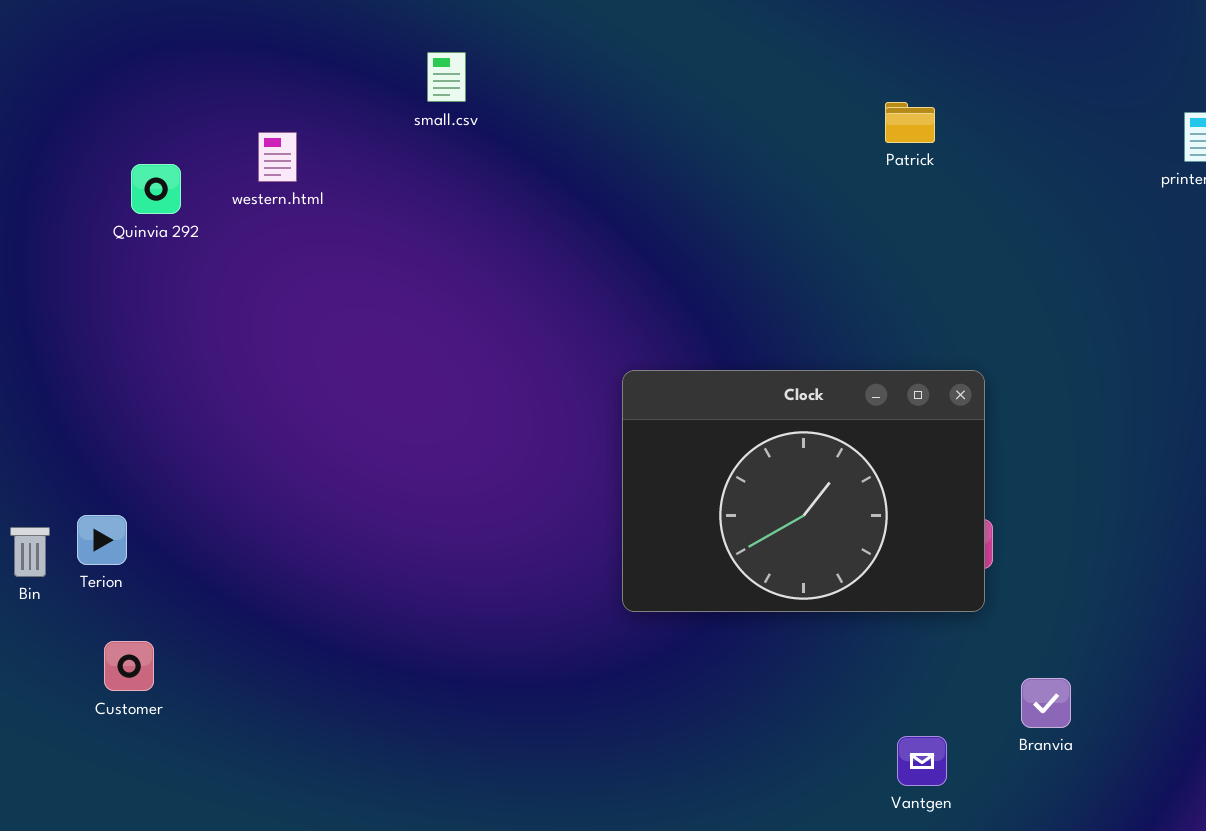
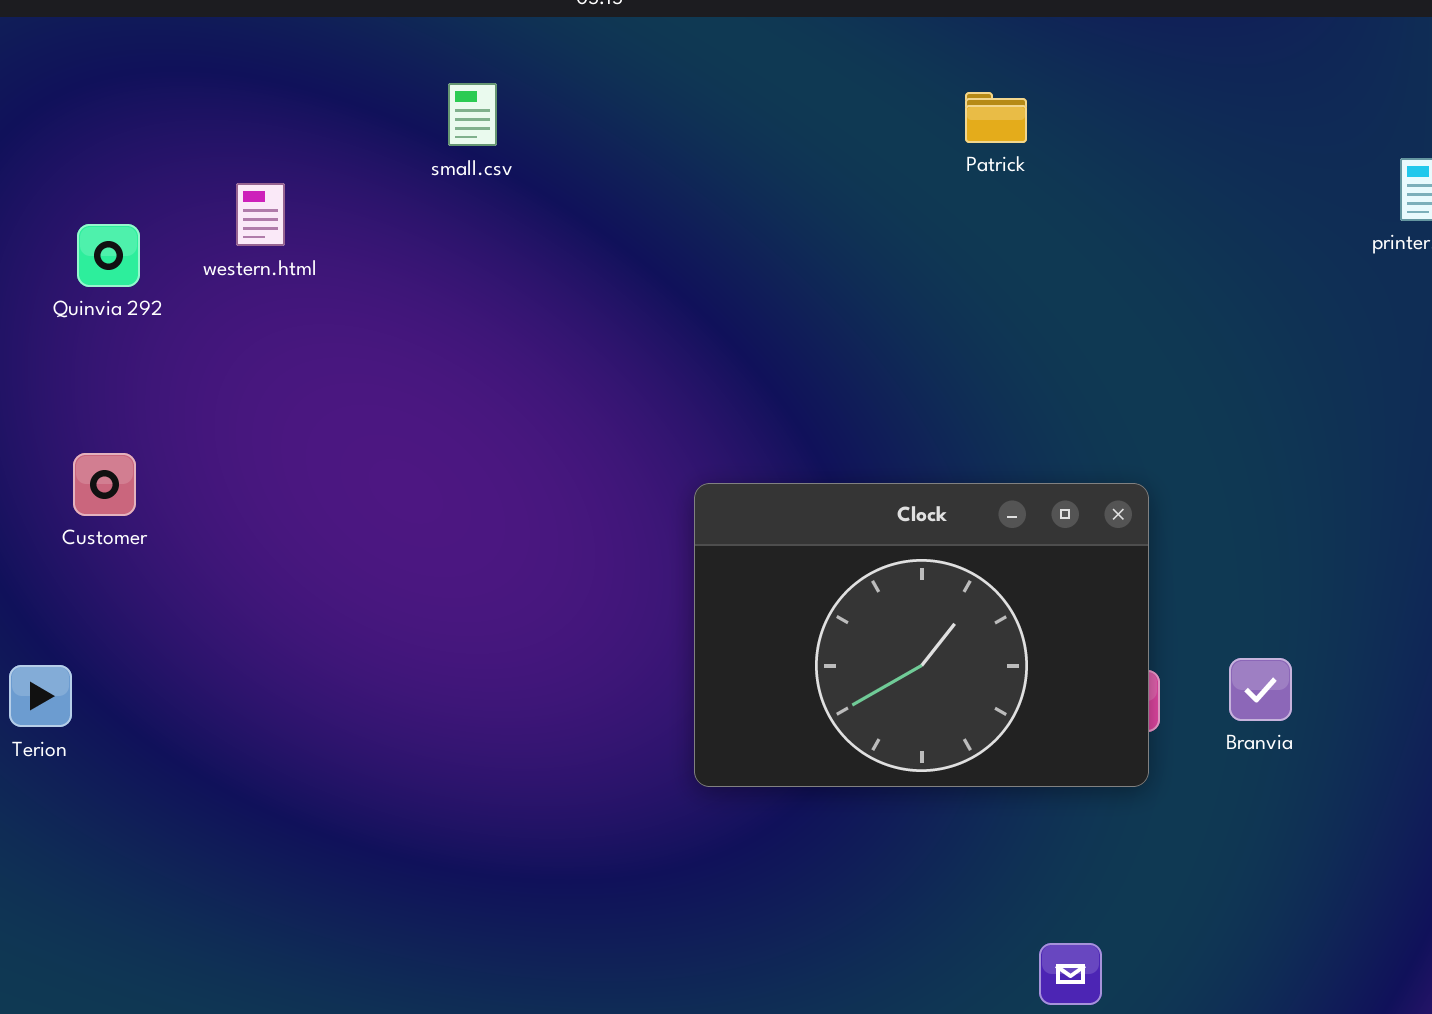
Patrick: [885,102,935,143] -> [965,92,1027,143], moved
Customer: [104,641,154,691] -> [73,453,136,516], moved
Branvia: [1021,678,1071,728] -> [1229,658,1292,721], moved

